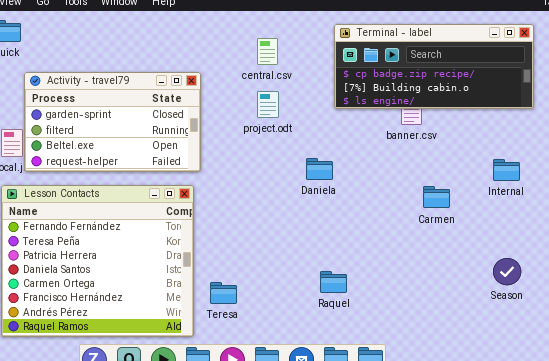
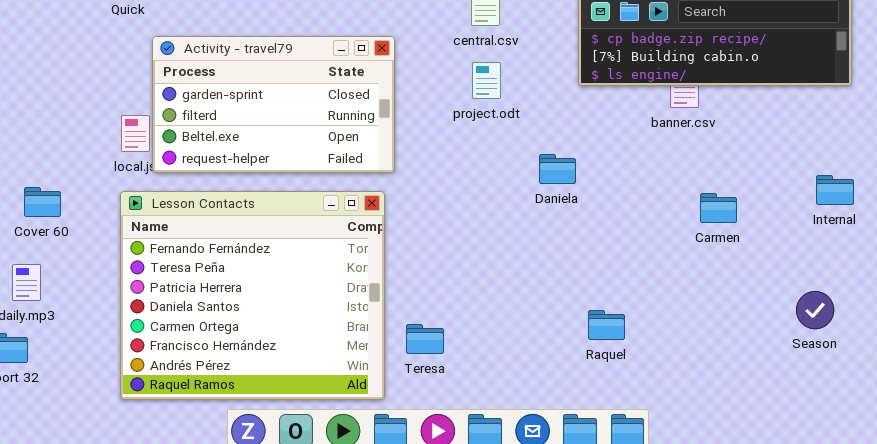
Internal: [493,159,520,181] -> [816,175,854,205], moved
Raquel: [320,271,347,293] -> [588,310,625,340], moved

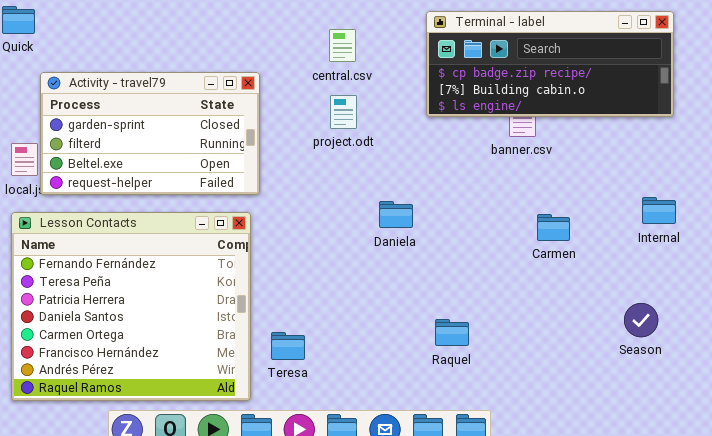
Daniela: [539,154,576,184] -> [379,201,413,228], moved

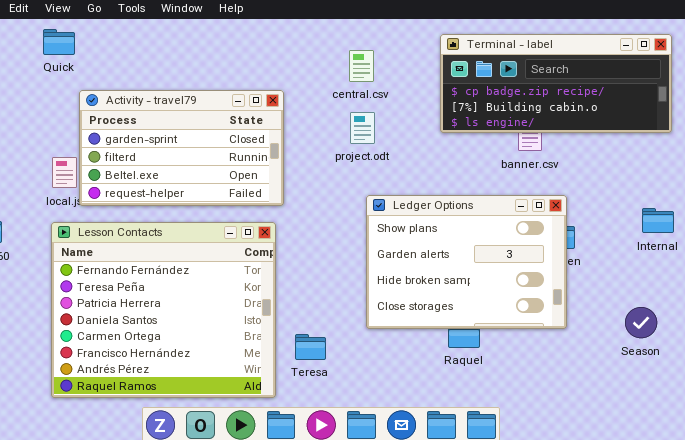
Ledger Options: none -> [366,195,567,329], opened

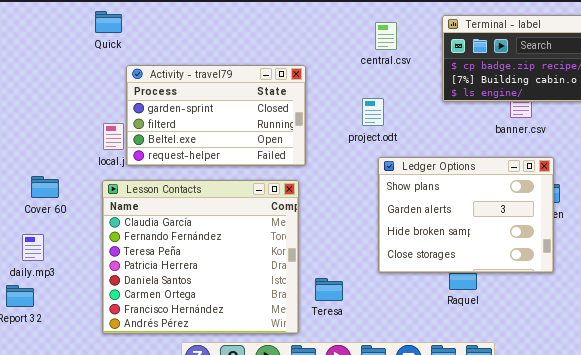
central.csv: [349,50,374,82] -> [375,22,397,50], moved
project.odt: [350,112,375,144] -> [362,98,384,126], moved
Lesson Contacts: [51,222,276,398] -> [102,180,299,334], scrolled up 1 row

